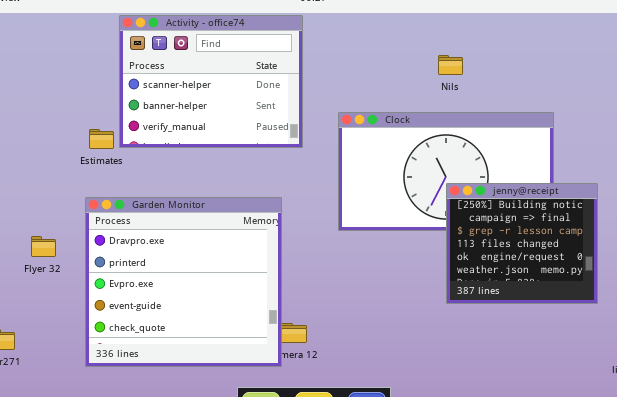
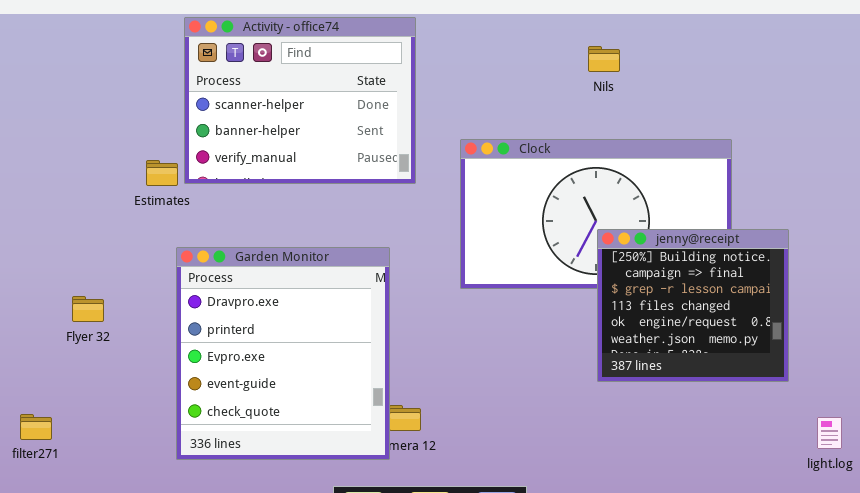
Nils: [438,55,463,75] -> [588,46,620,72], moved
Garden Monitor: [85,197,282,367] -> [176,247,390,460], resized

